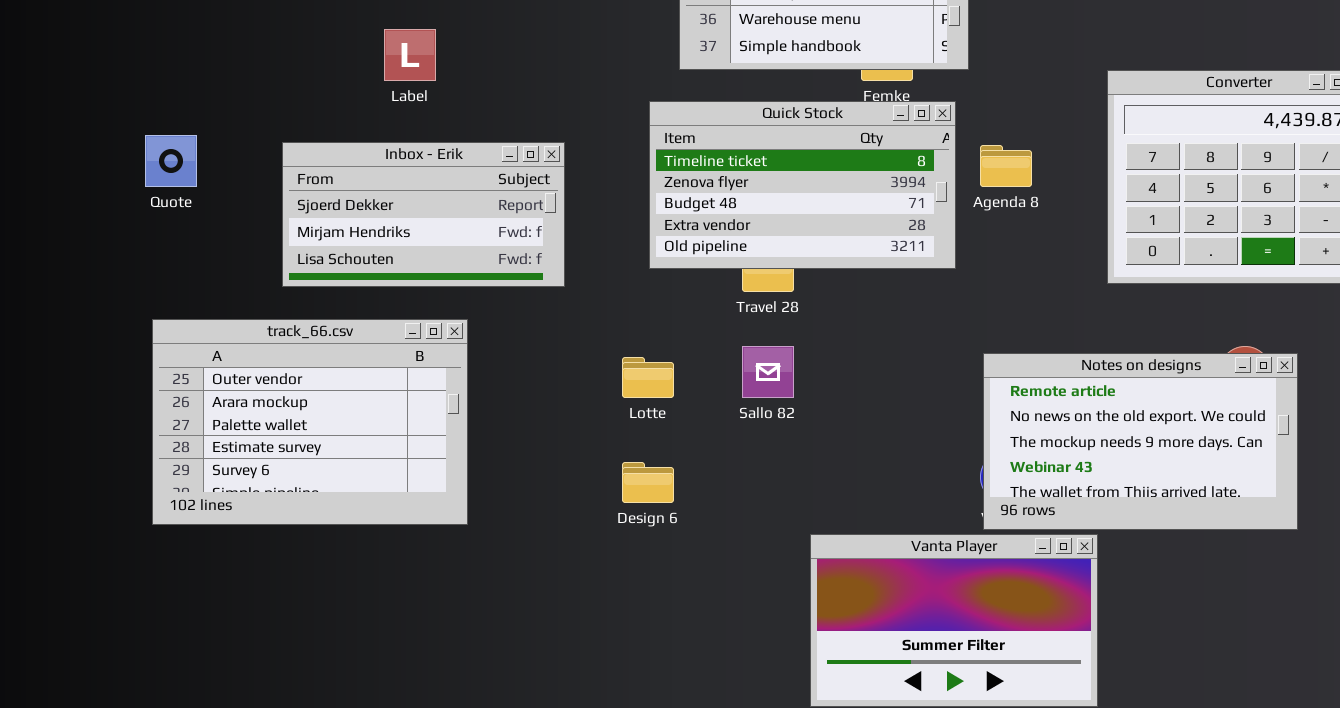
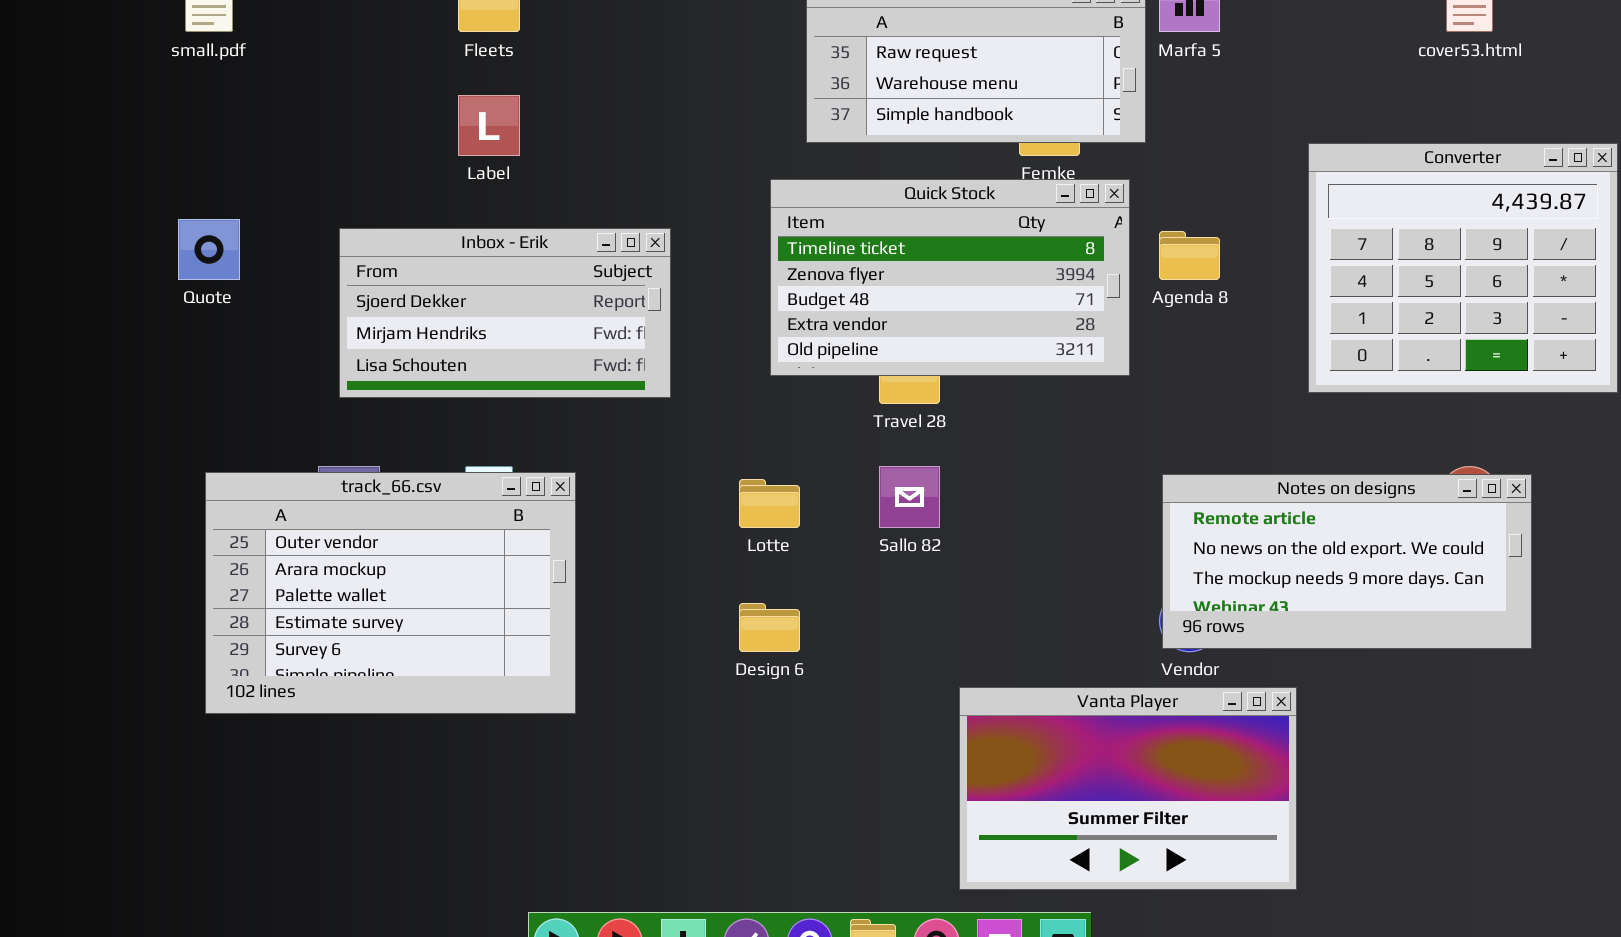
track_66.csv: [152,319,468,525] -> [205,472,576,714], moved
Notes on designs: [983,353,1298,530] -> [1162,474,1532,649], resized

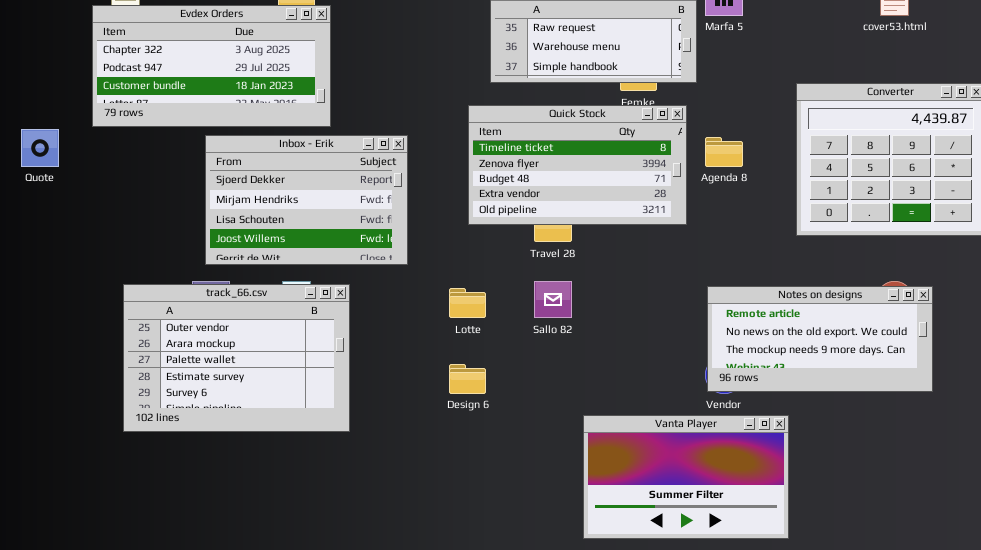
Evdex Orders: none -> [92,5,331,127], opened
Quote: [178,219,240,280] -> [21,129,59,167], moved
Inbox - Erik: [339,228,671,398] -> [205,135,408,265], resized

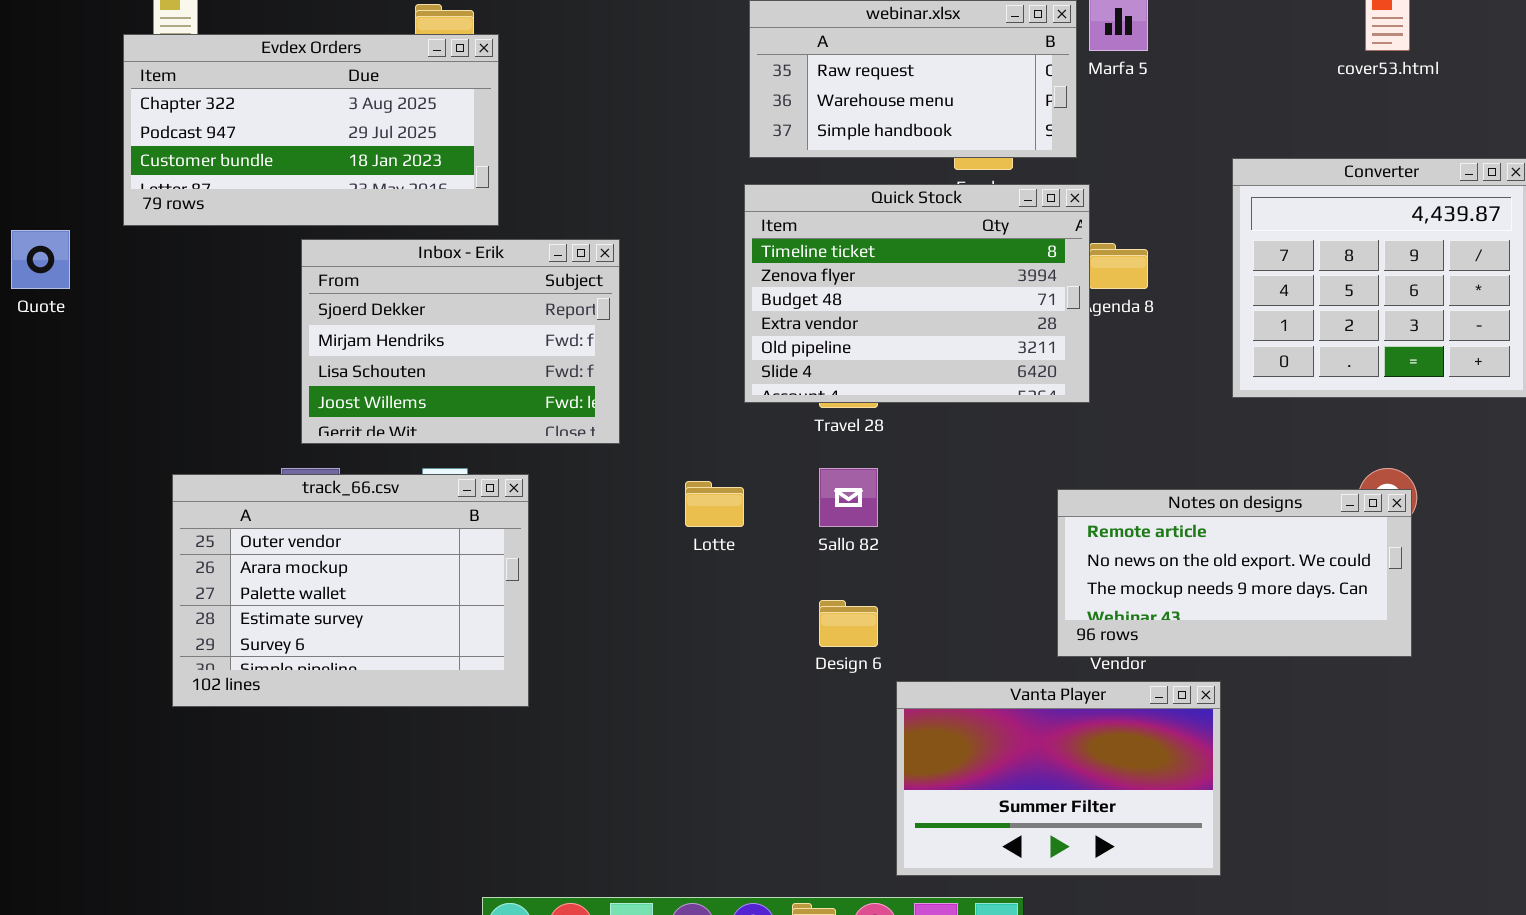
Quick Stock: [468,105,687,225] -> [744,184,1090,403], moved, resized
Notes on designs: [707,286,933,392] -> [1057,489,1412,657], moved
Design 6: [449,364,486,394] -> [819,600,878,647], moved

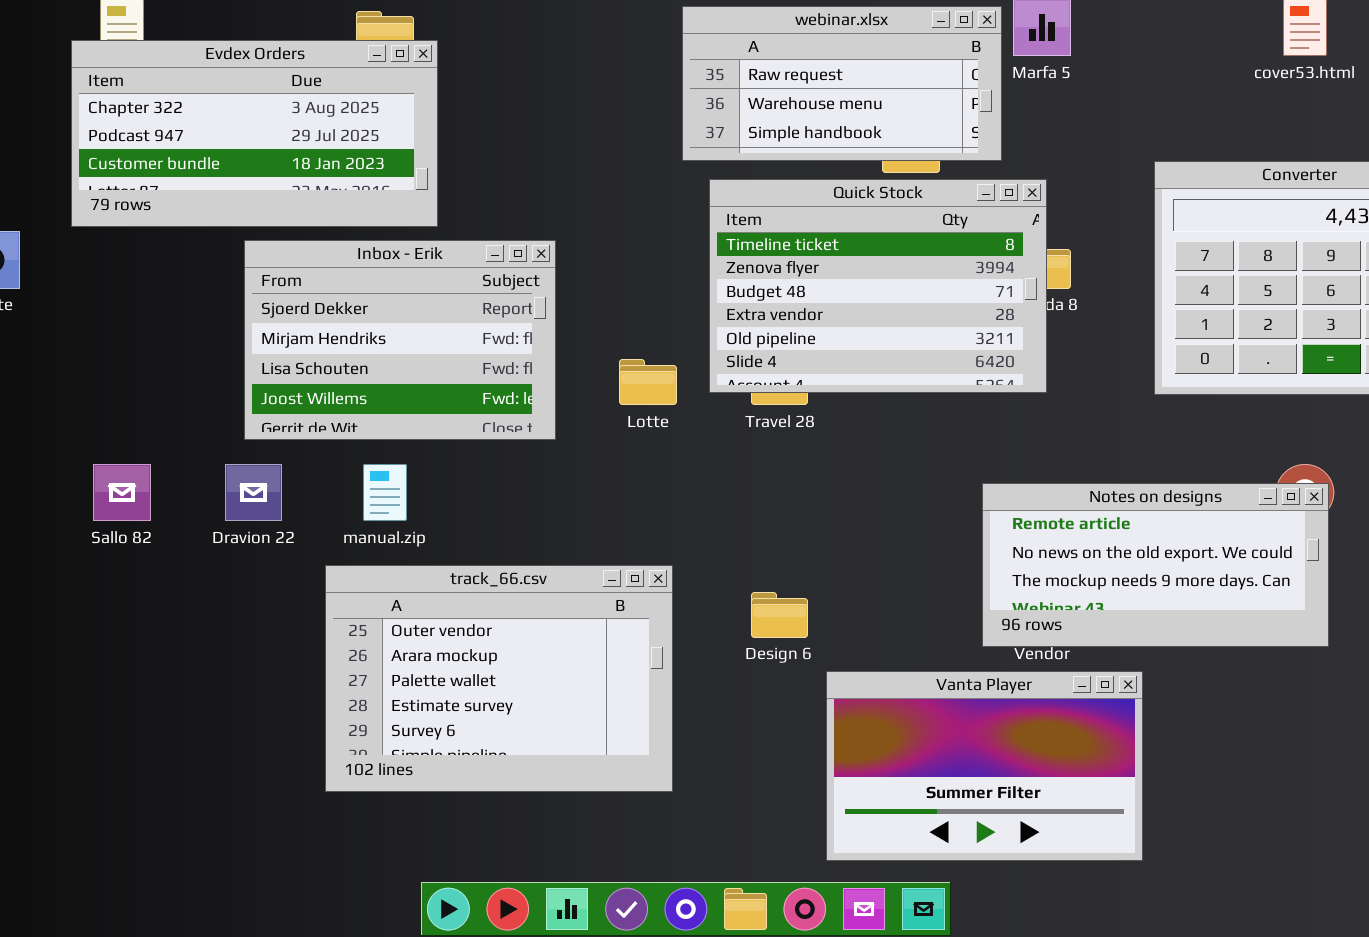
Quick Stock: [744,184,1090,403] -> [709,179,1047,393], moved
Sallo 82: [819,468,878,527] -> [93,464,151,521], moved
track_66.csv: [172,474,529,707] -> [325,565,673,792], moved
Lotte: [685,481,744,527] -> [619,359,677,405], moved

